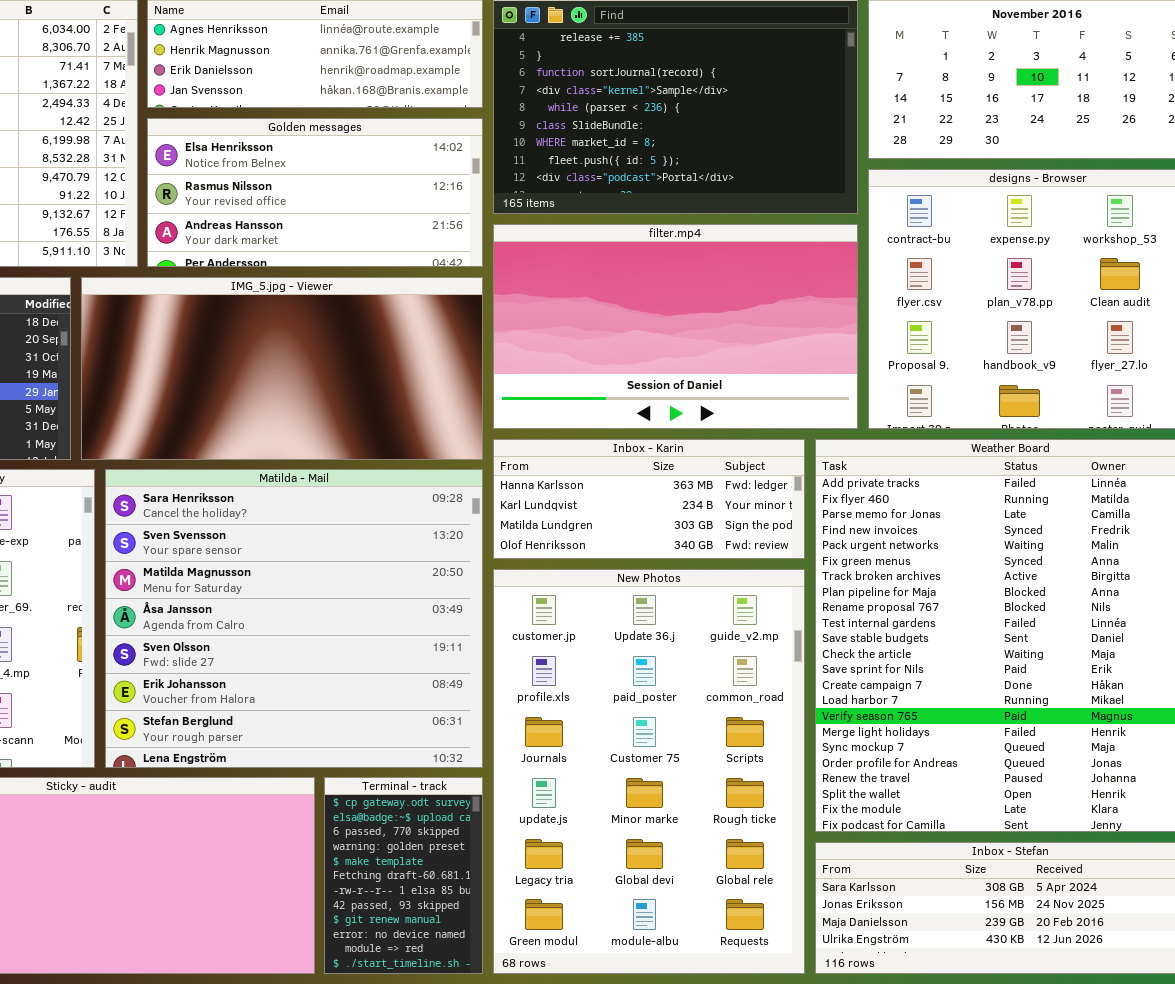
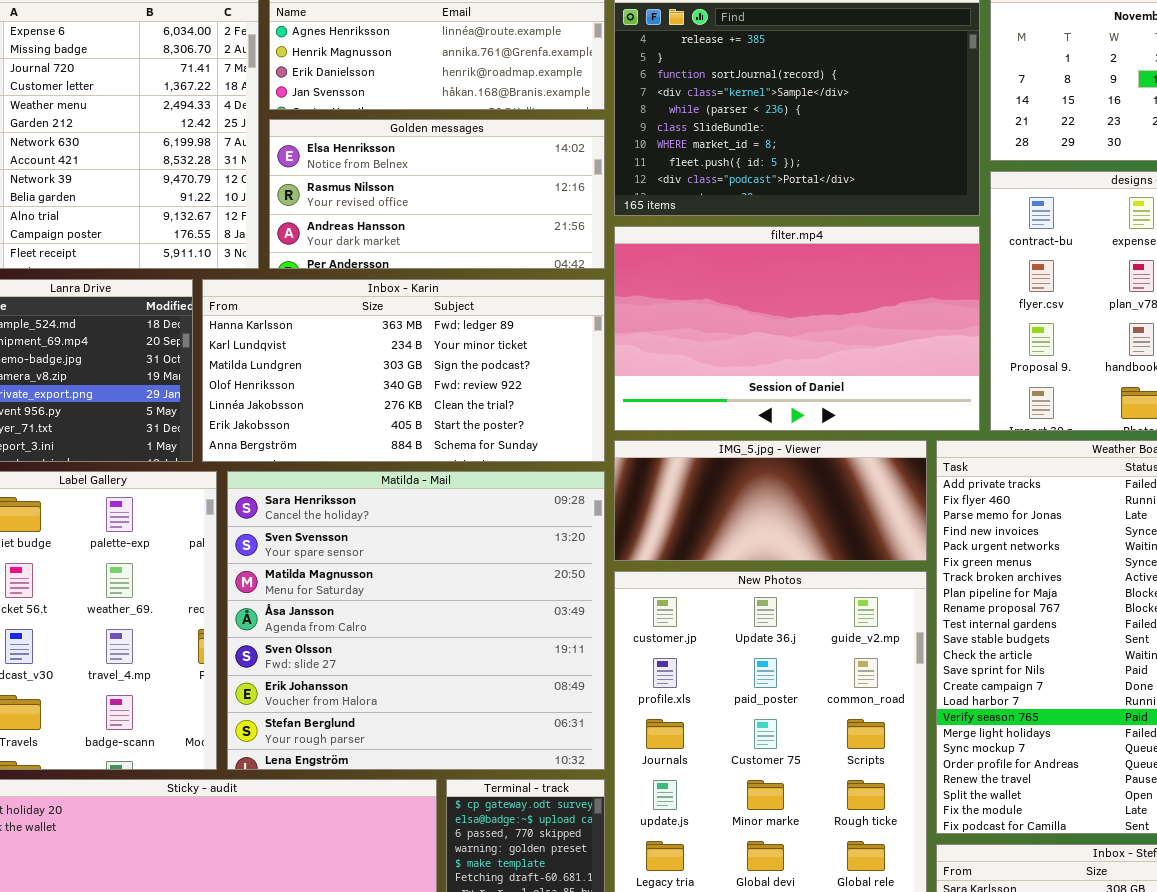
IMG_5.jpg - Viewer: [81,277,483,460] -> [614,440,927,561], moved, resized
Inbox - Karin: [493,439,805,559] -> [202,279,605,462], moved, resized

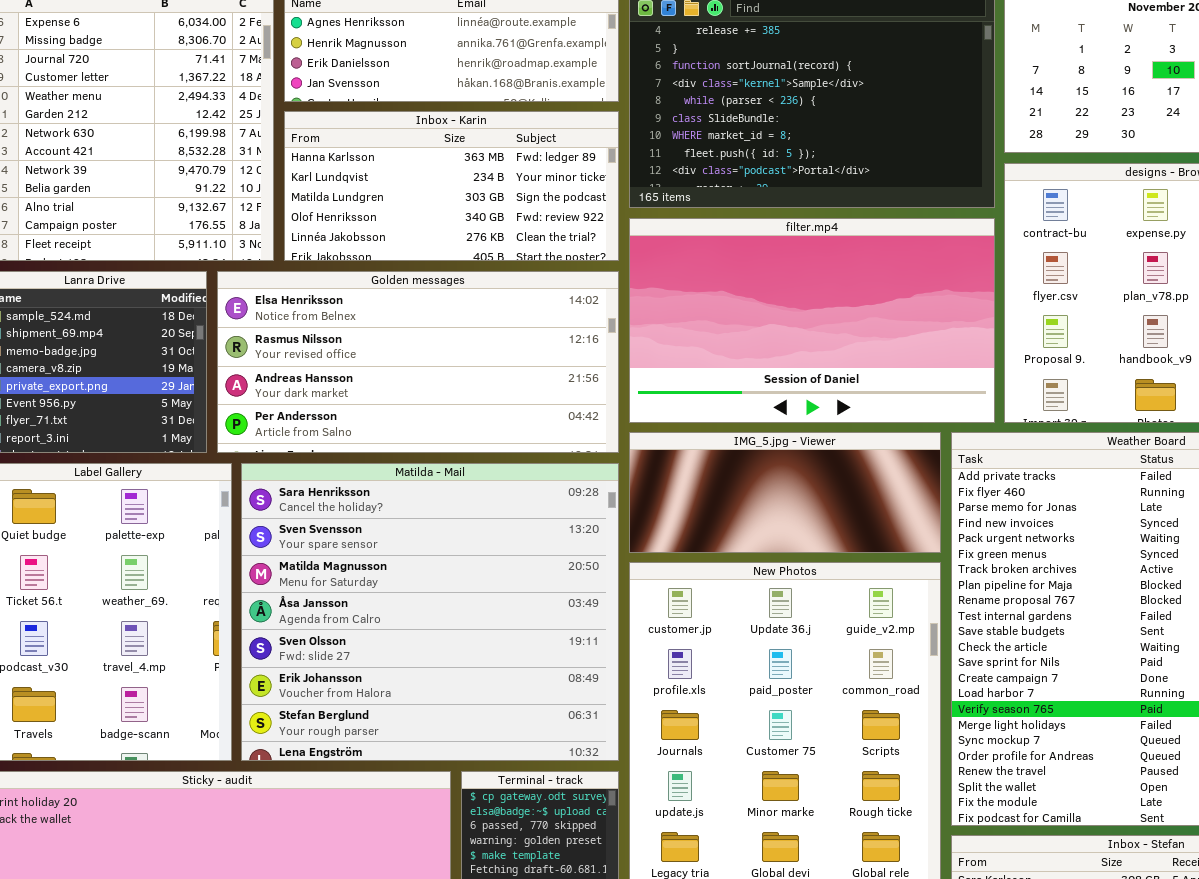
Golden messages: [269,119,605,269] -> [217,271,619,453], moved, resized
Inbox - Karin: [202,279,605,462] -> [284,111,619,261], moved, resized

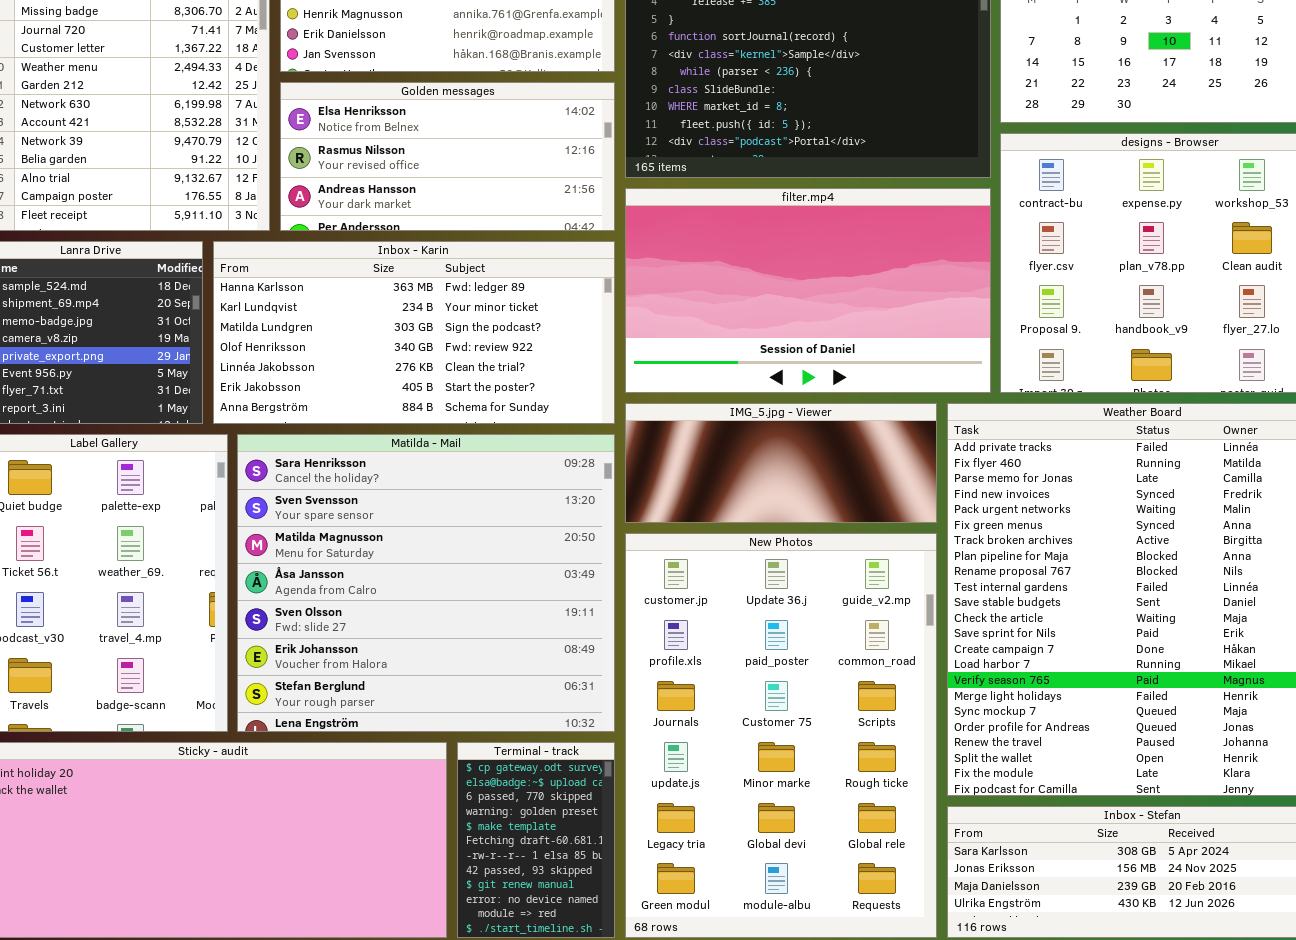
Inbox - Karin: [284,111,619,261] -> [213,241,615,424], moved, resized
Golden messages: [217,271,619,453] -> [280,82,615,231], moved, resized

